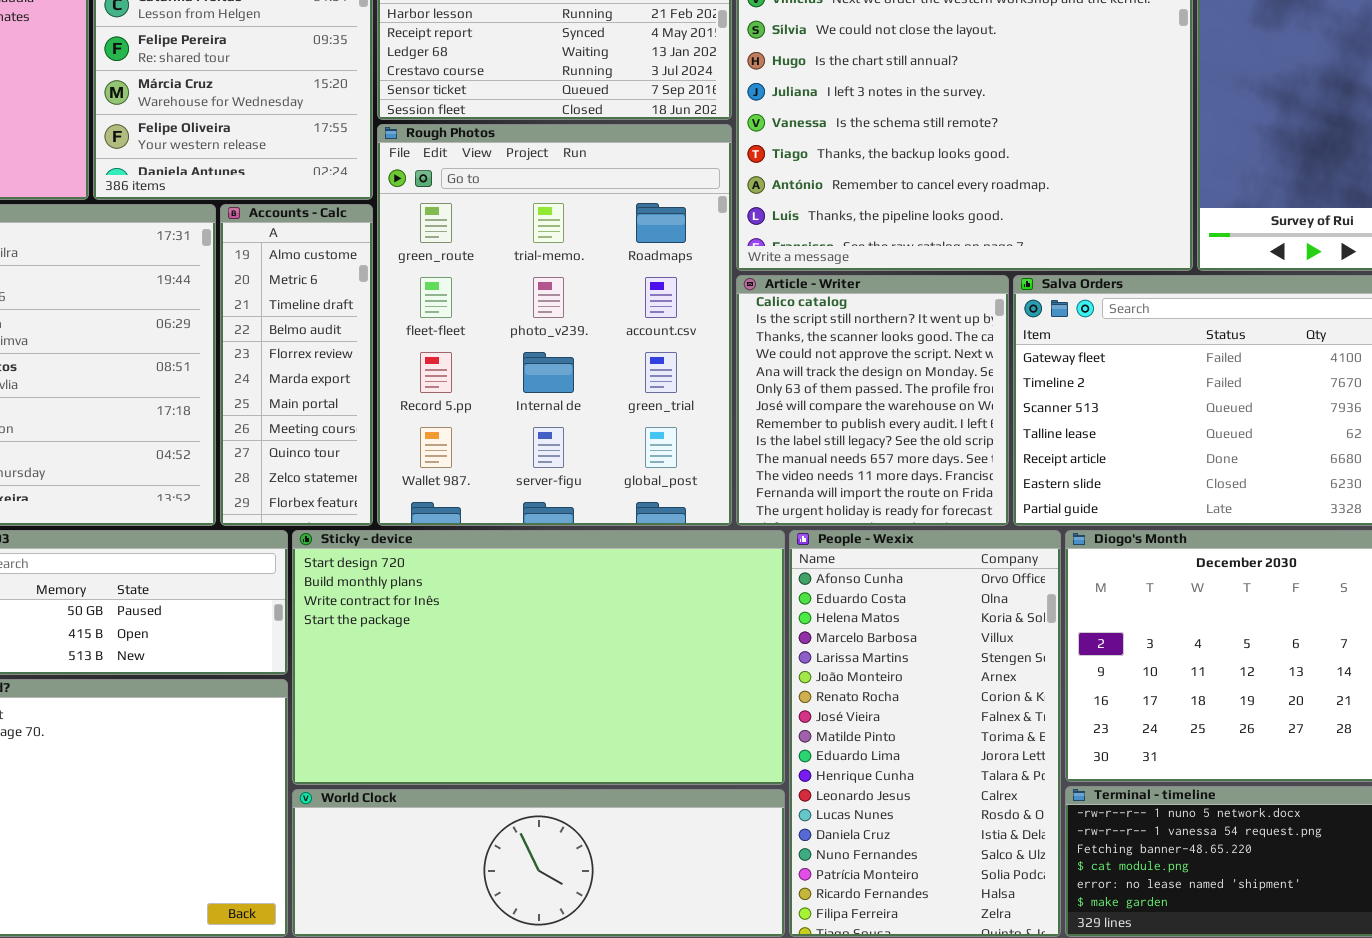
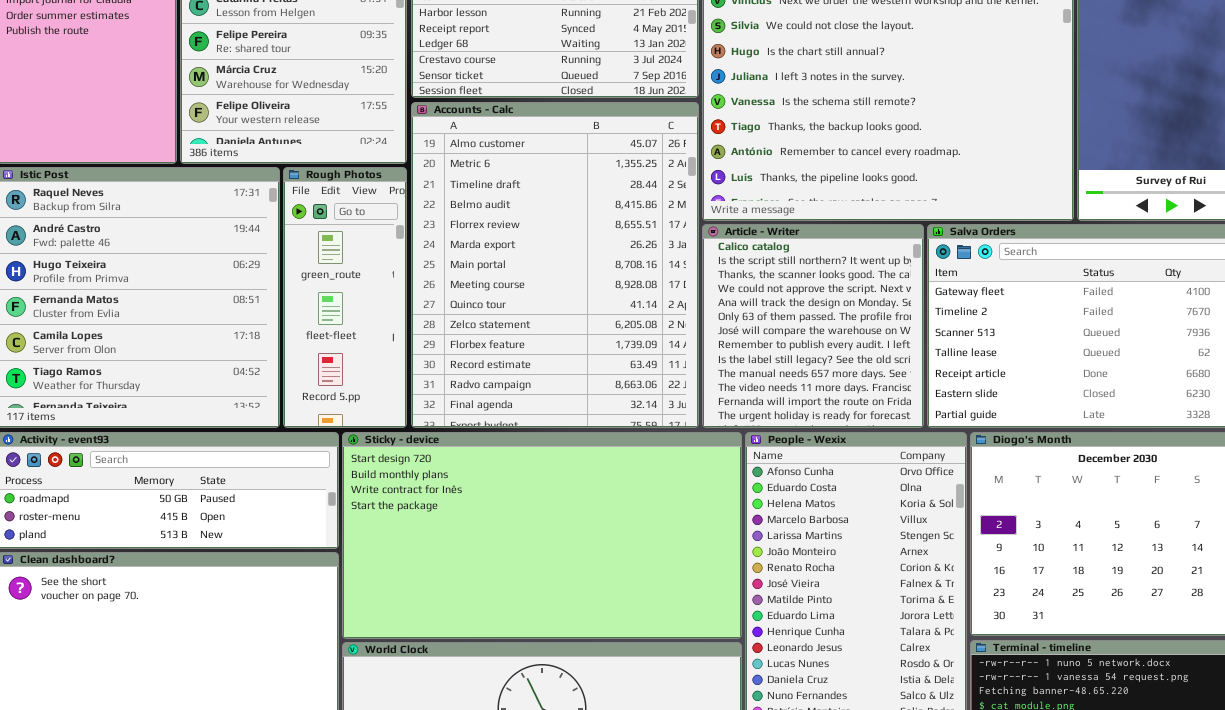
Rough Photos: [377,124,732,526] -> [283,167,407,428], moved, resized
Accounts - Calc: [220,204,373,526] -> [411,102,699,428], moved, resized

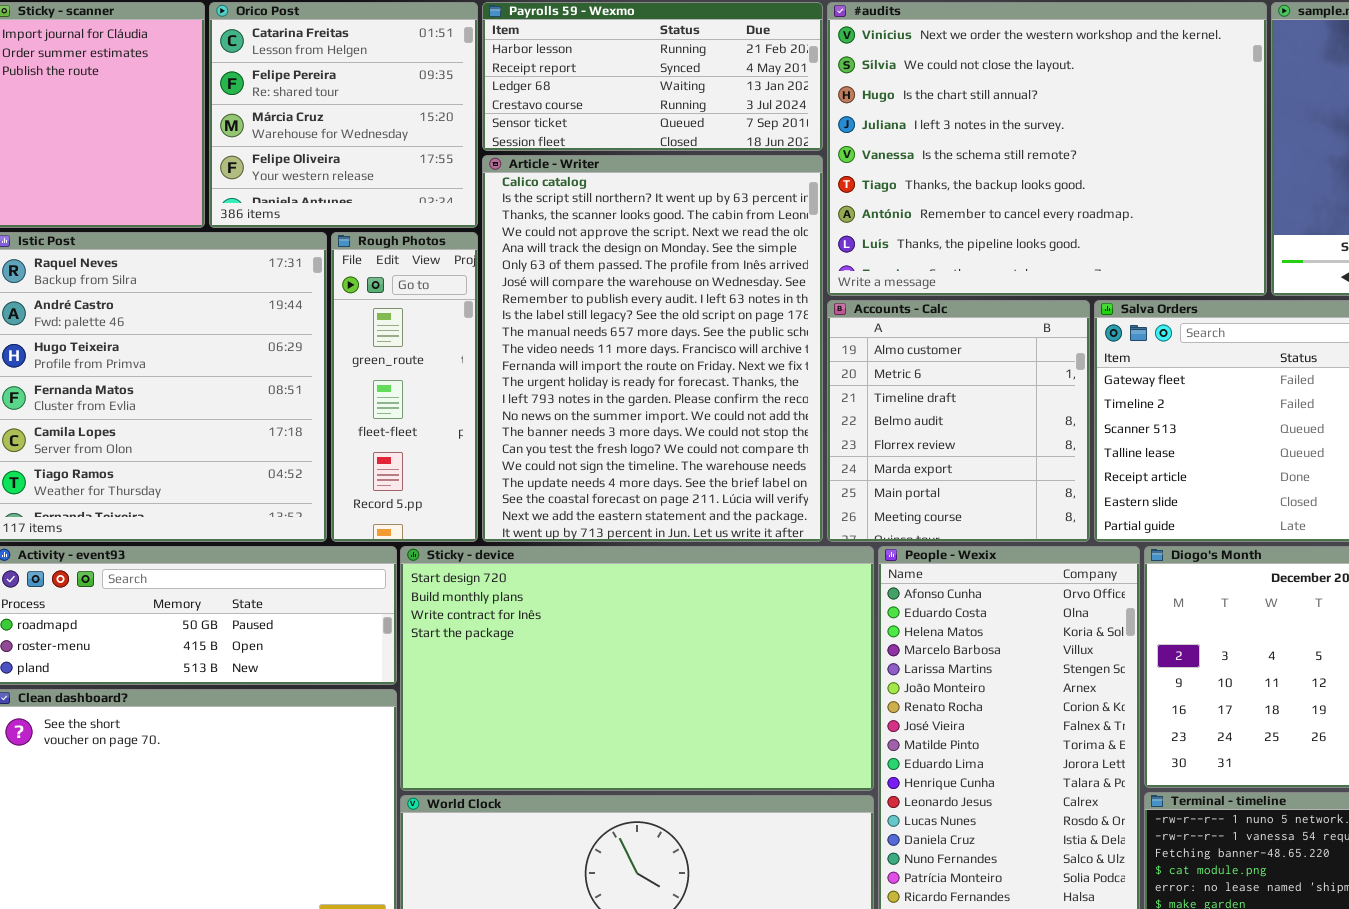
Accounts - Calc: [411,102,699,428] -> [827,300,1090,542], moved, resized
Article - Writer: [702,224,924,428] -> [482,155,823,542], moved, resized

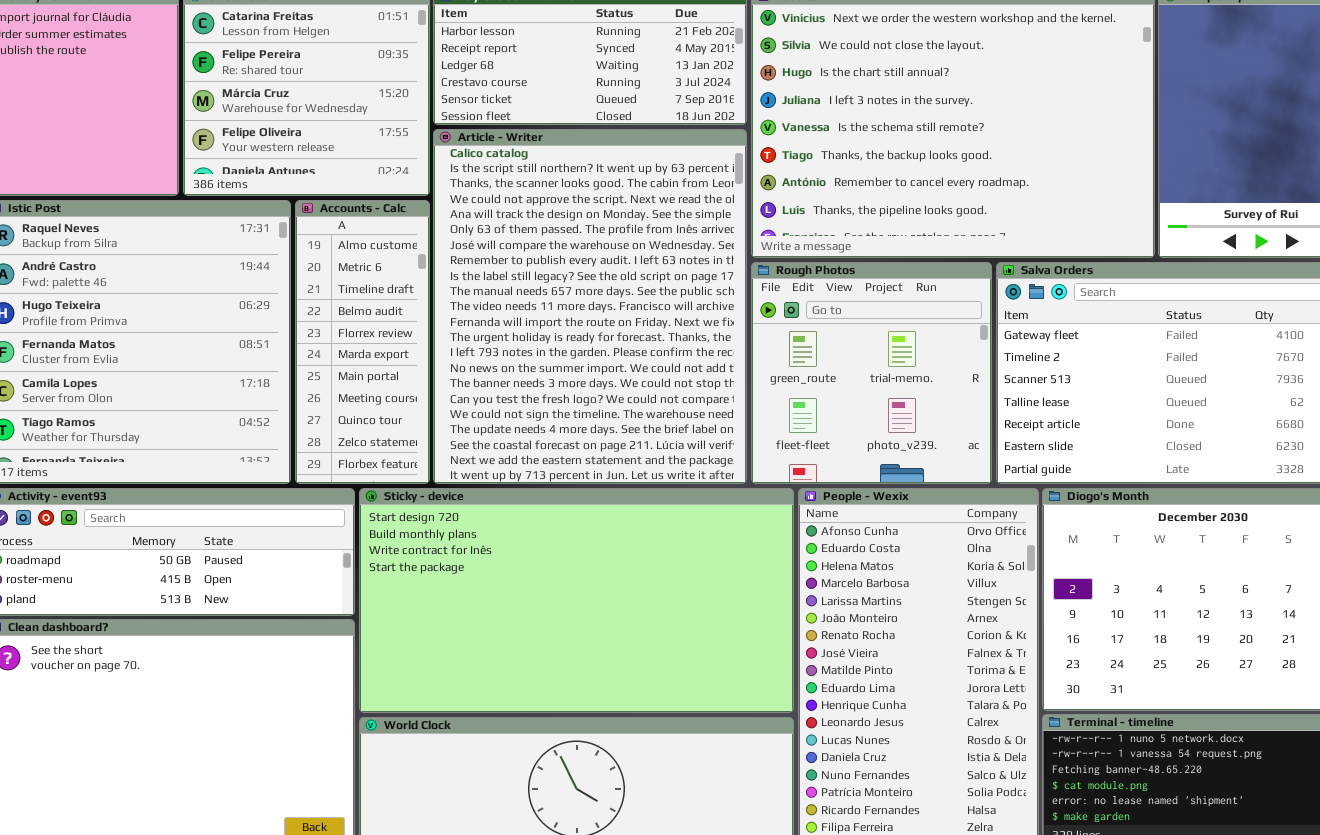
Rough Photos: [331,232,478,542] -> [751,262,992,484], moved, resized
Accounts - Calc: [827,300,1090,542] -> [295,200,430,484], moved, resized

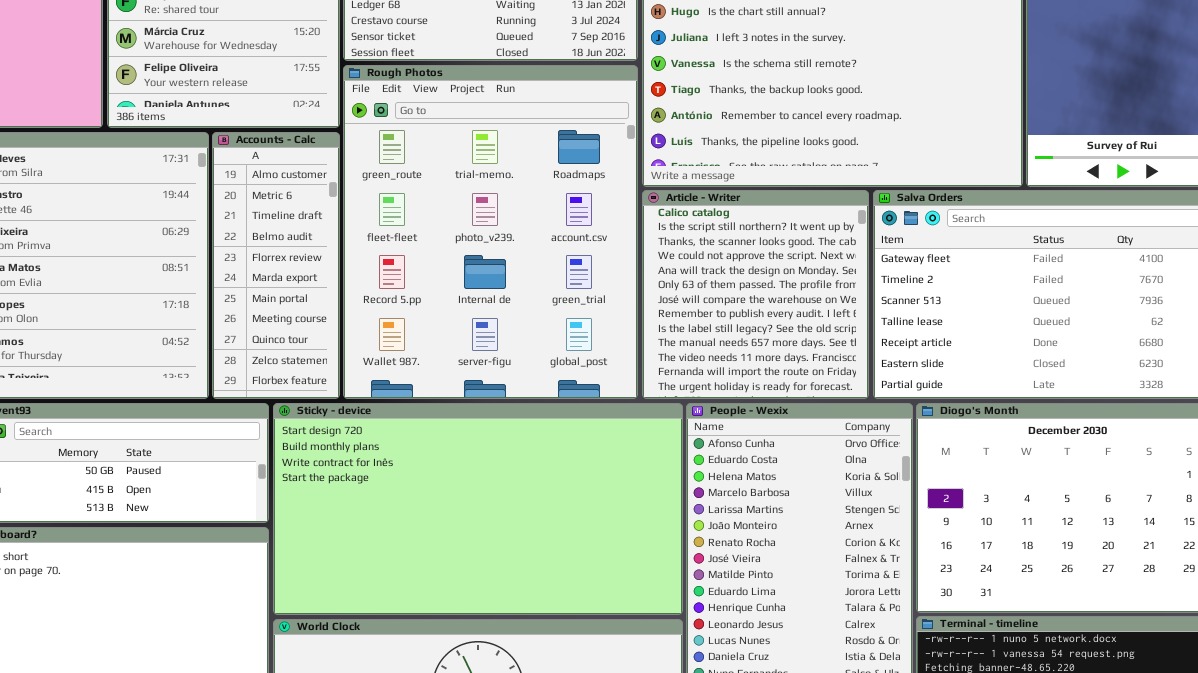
Article - Writer: [433,129,747,484] -> [642,190,869,399], moved, resized
Rough Photos: [751,262,992,484] -> [343,65,638,399], moved, resized

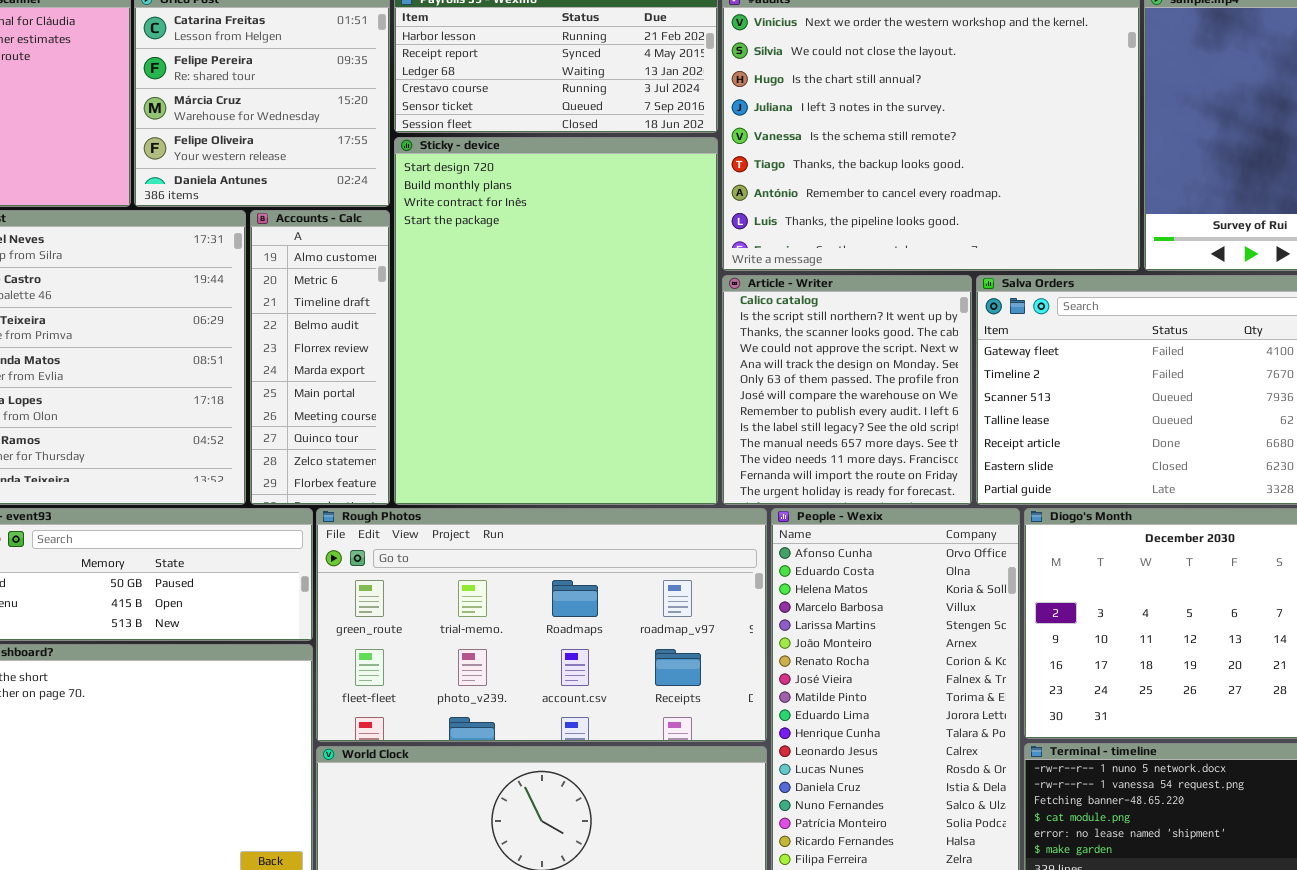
Rough Photos: [343,65,638,399] -> [316,508,767,742], moved, resized
Sticky - device: [273,403,683,615] -> [394,137,718,505], moved, resized

